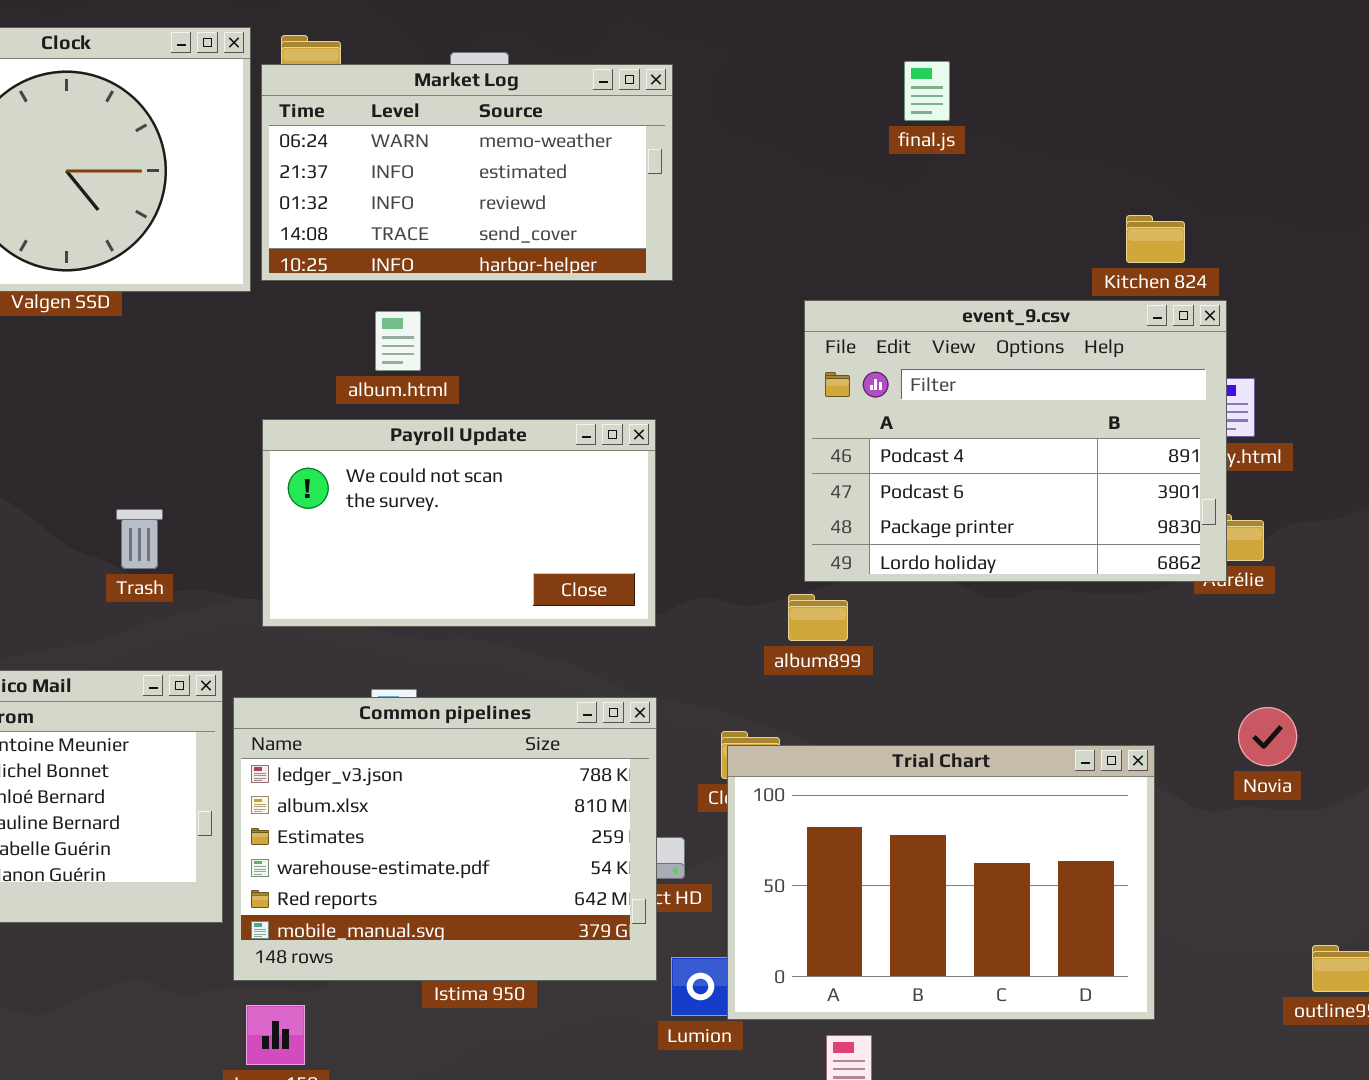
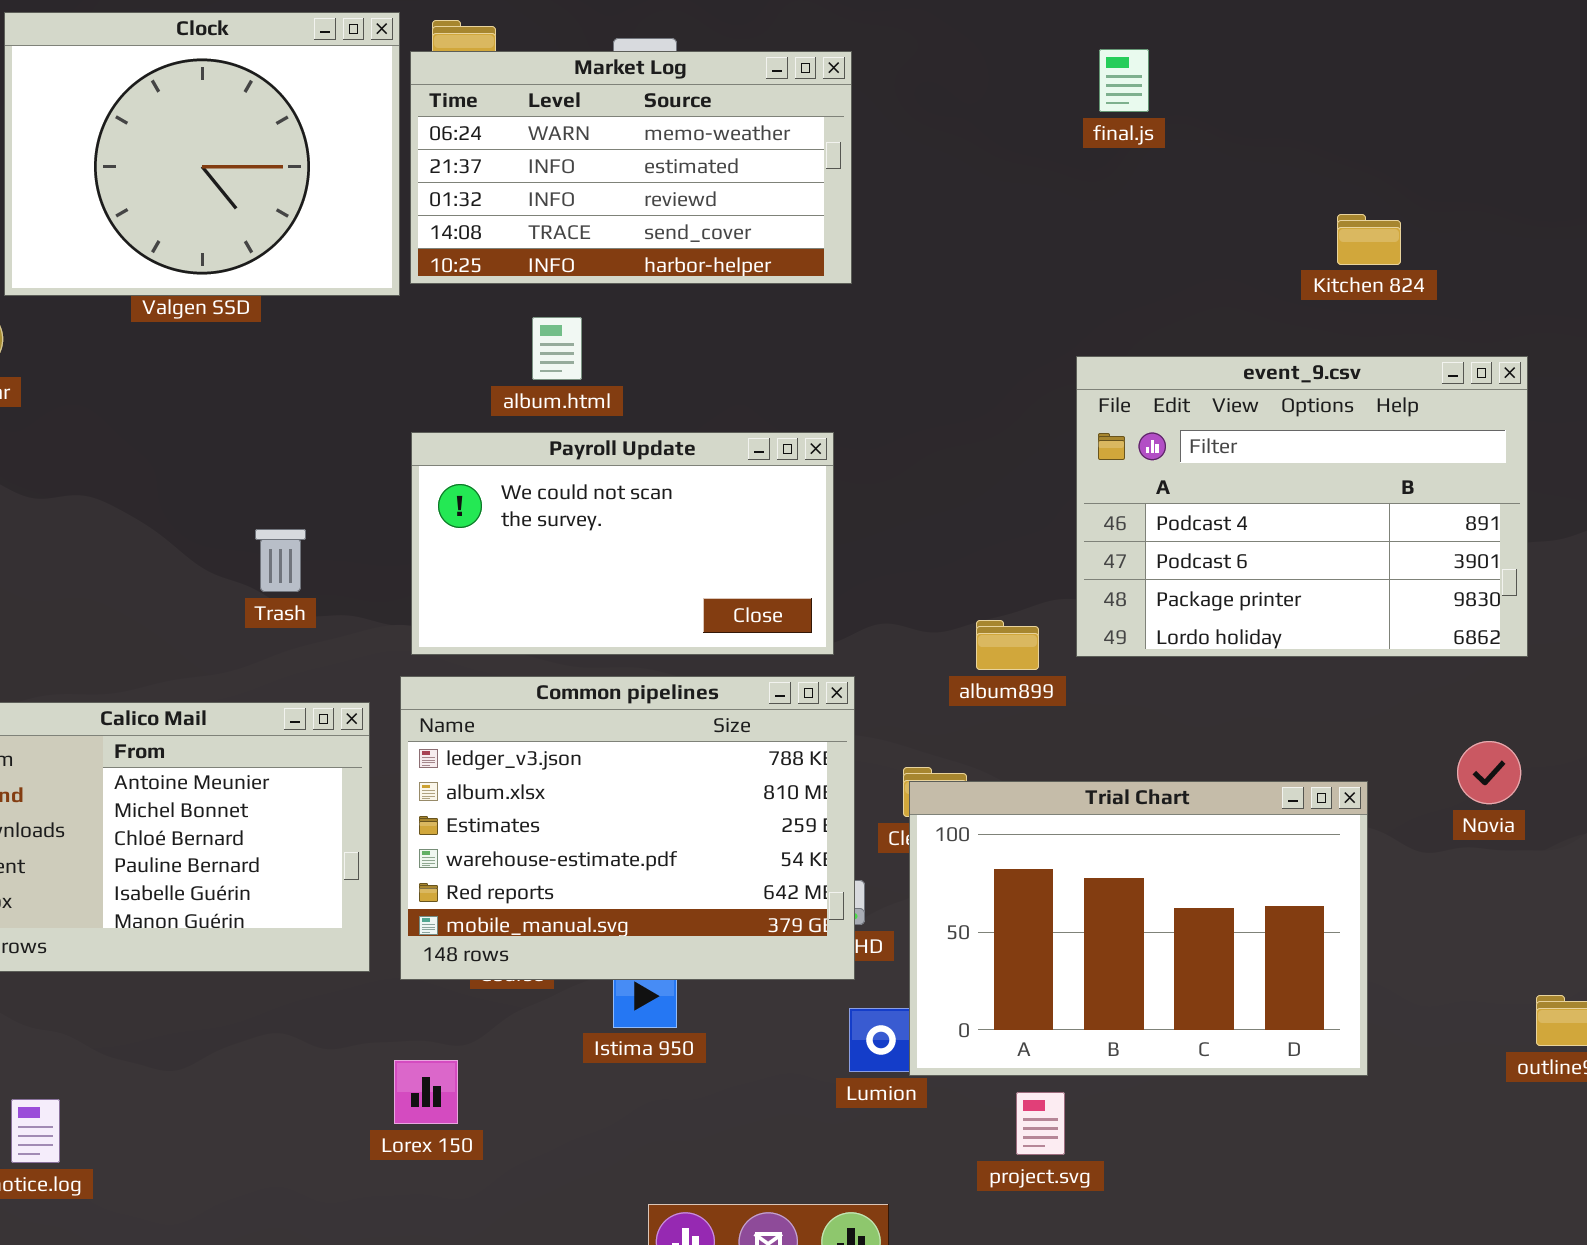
event_9.csv: [804,300,1227,582] -> [1076,356,1528,657], moved
Common pipelines: [233,697,657,981] -> [400,676,855,980], moved

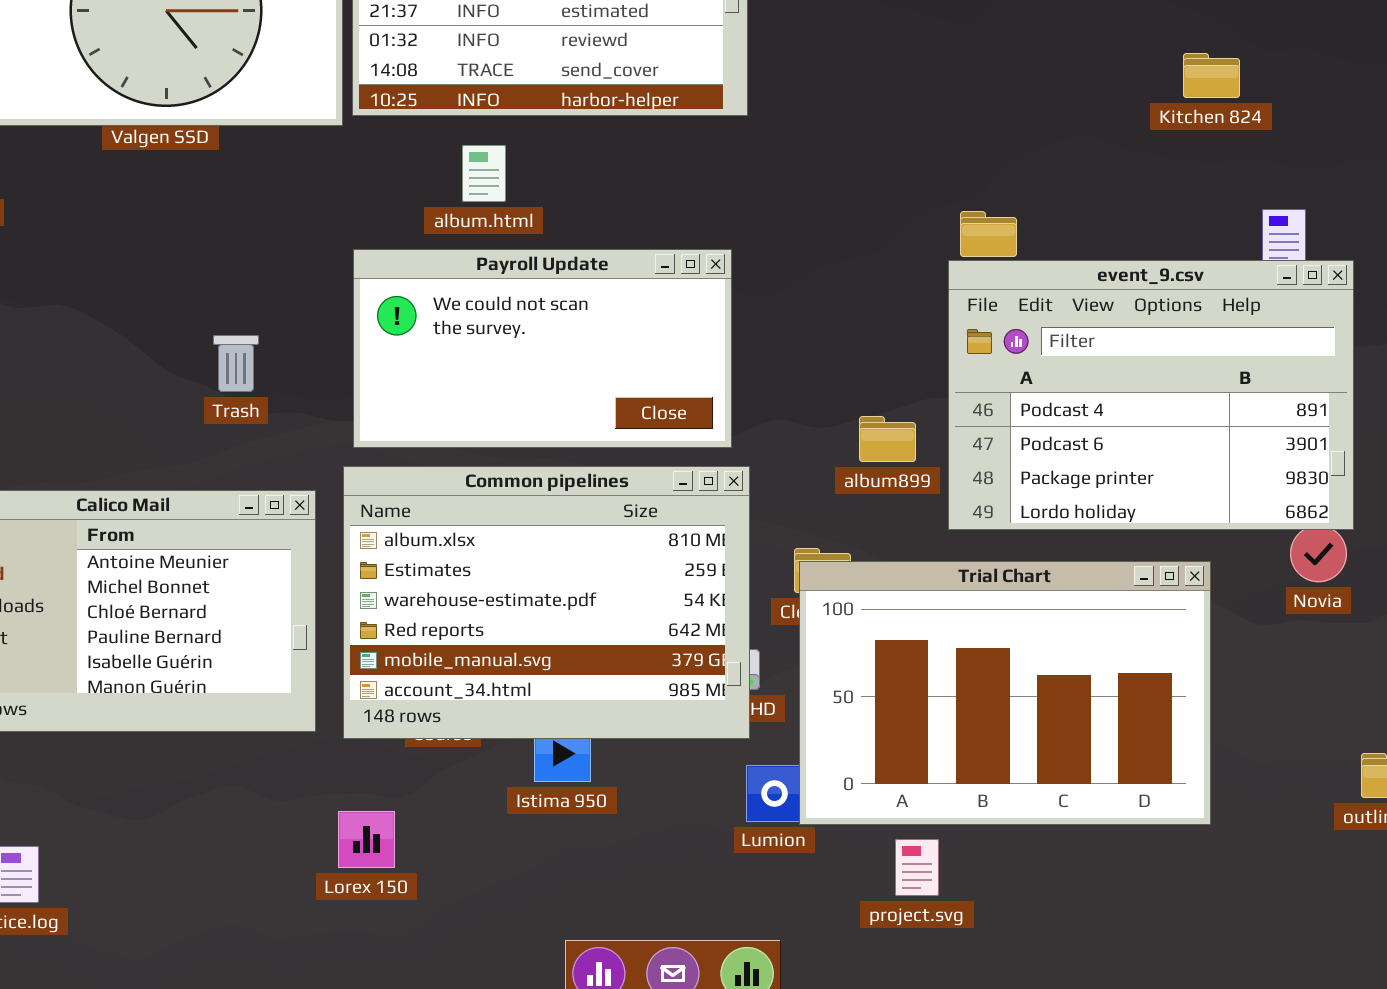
event_9.csv: [1076,356,1528,657] -> [948,260,1354,530], moved
Common pipelines: [400,676,855,980] -> [343,466,750,739], scrolled down 1 row

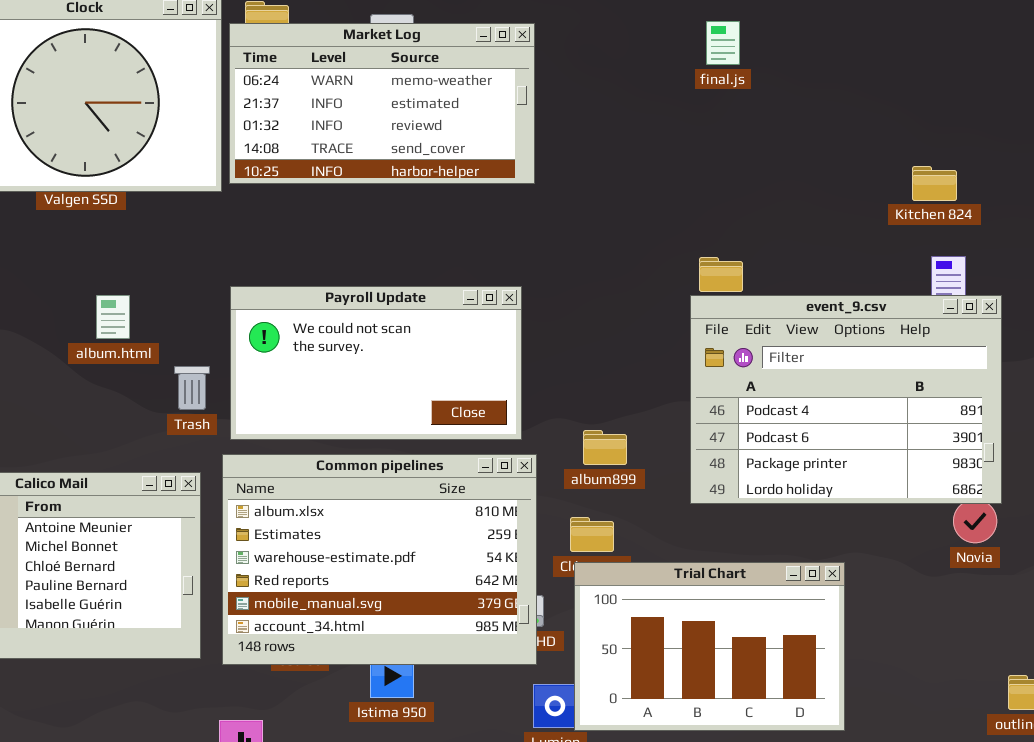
Kitchen 824: [1183,53,1240,98] -> [912,166,957,201], moved
album.html: [462,145,506,202] -> [96,295,130,339], moved
Trash: [213,335,259,392] -> [174,366,210,410], moved
album899: [859,416,916,462] -> [583,430,627,465], moved
Trial Chart: [799,561,1211,825] -> [574,562,845,731], resized

